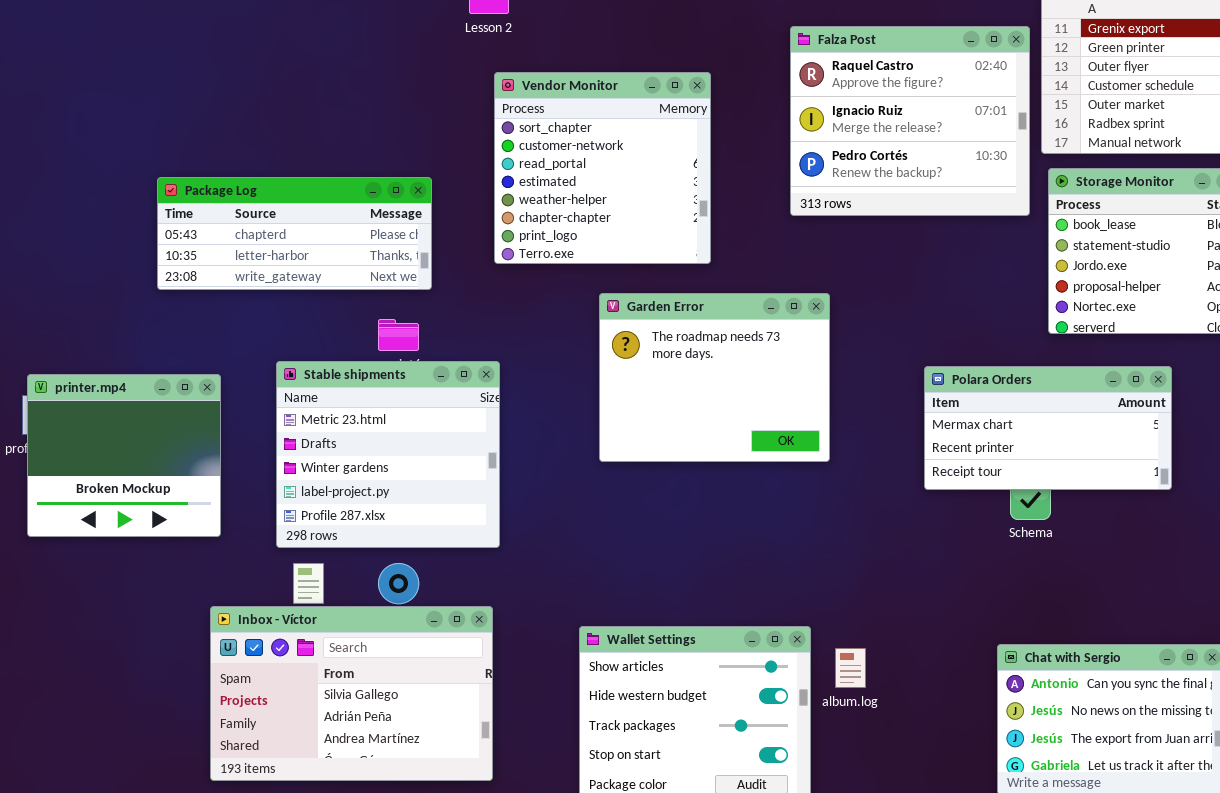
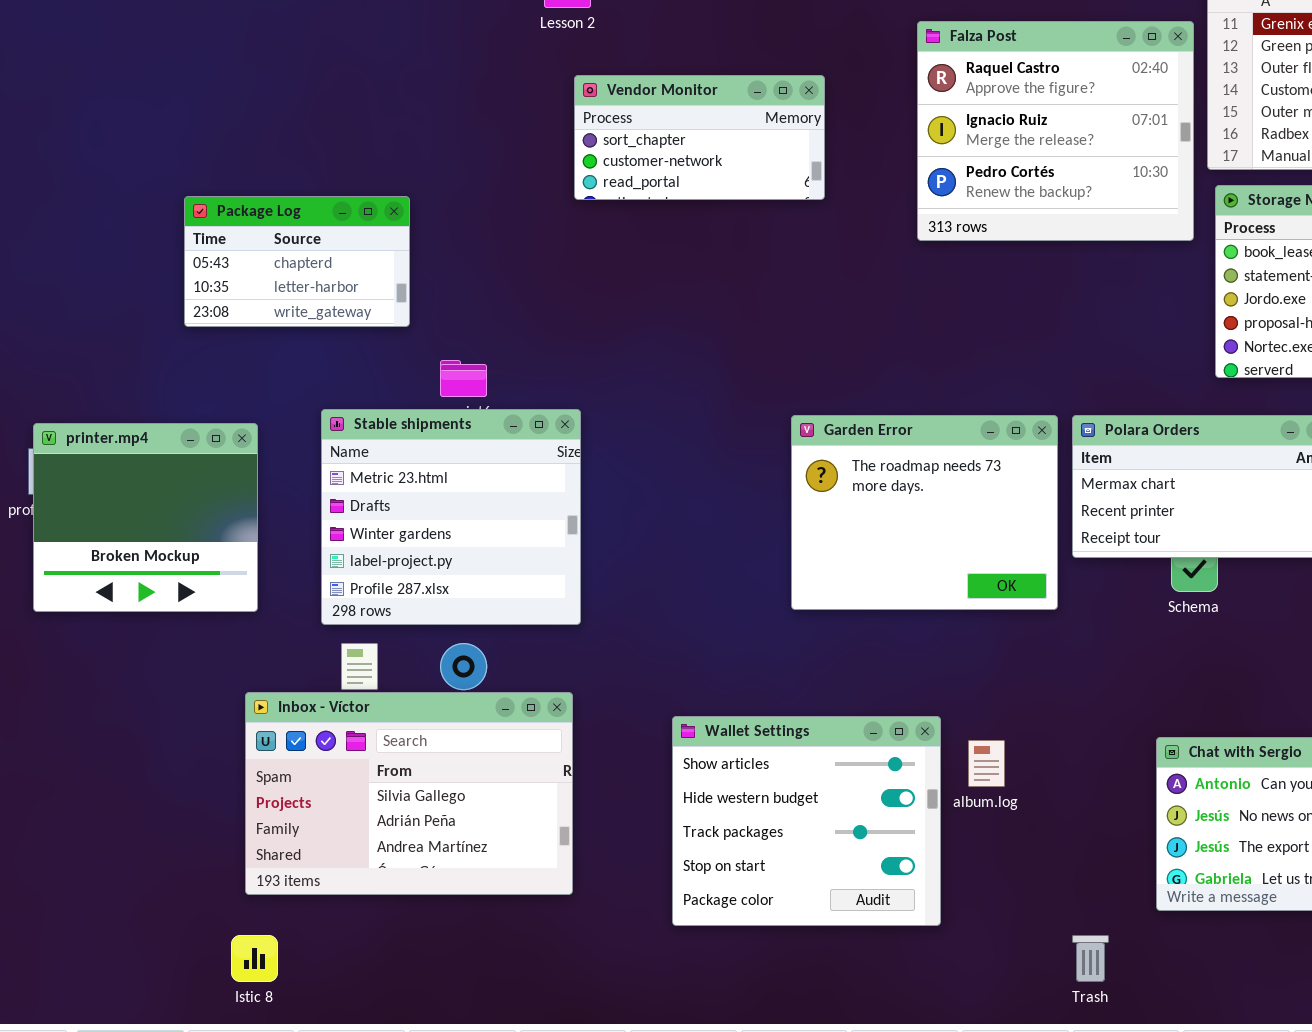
Vendor Monitor: [494,72,711,264] -> [574,75,825,200], resized
Package Log: [157,177,432,290] -> [184,196,410,327], resized
Garden Error: [599,293,830,462] -> [791,415,1058,610], moved

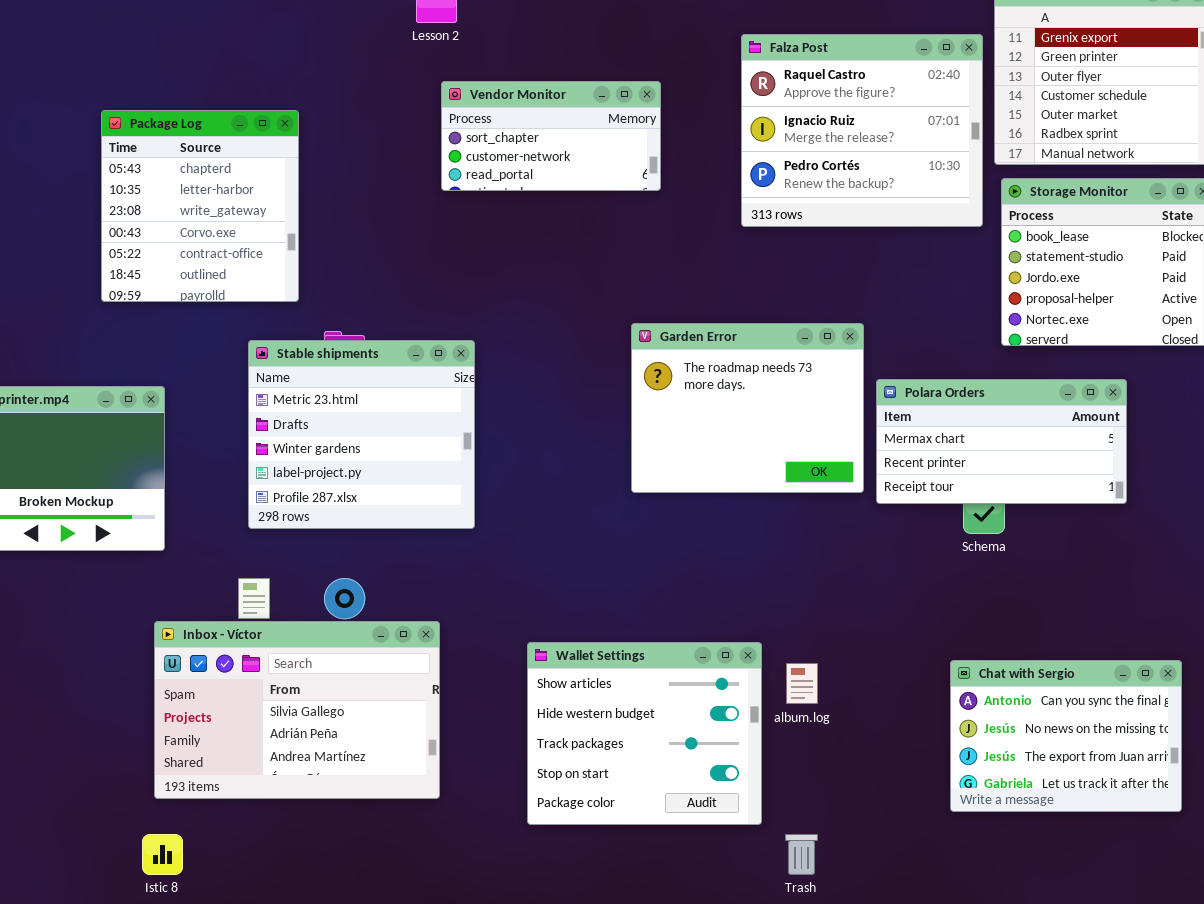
Package Log: [184,196,410,327] -> [101,110,299,302], resized
Stable shipments: [321,409,581,625] -> [248,340,475,529], moved
Garden Error: [791,415,1058,610] -> [631,323,864,493], moved
Trash: [1072,935,1109,982] -> [785,834,818,875], moved

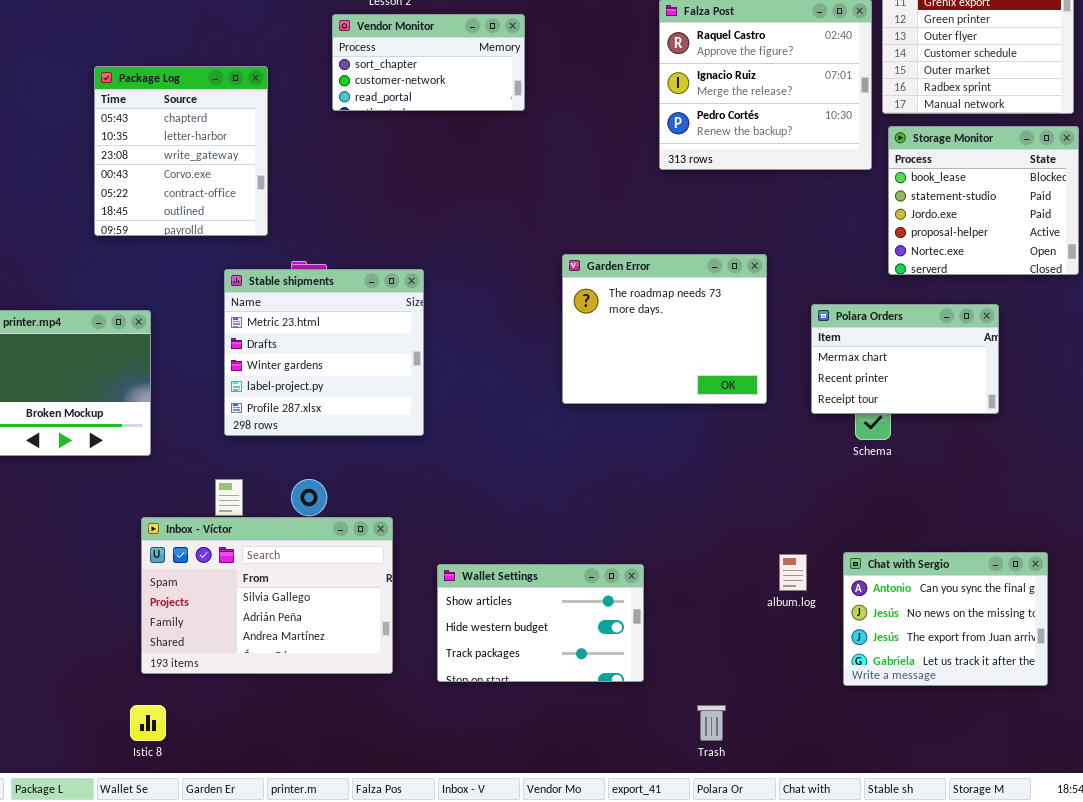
Vendor Monitor: [441,81,661,191] -> [332,14,525,111], moved
Polara Orders: [876,379,1127,504] -> [811,304,999,414], resized
Wallet Settings: [527,642,762,825] -> [437,564,644,682], moved, resized
album.log: [786,663,818,704] -> [779,554,807,591], moved

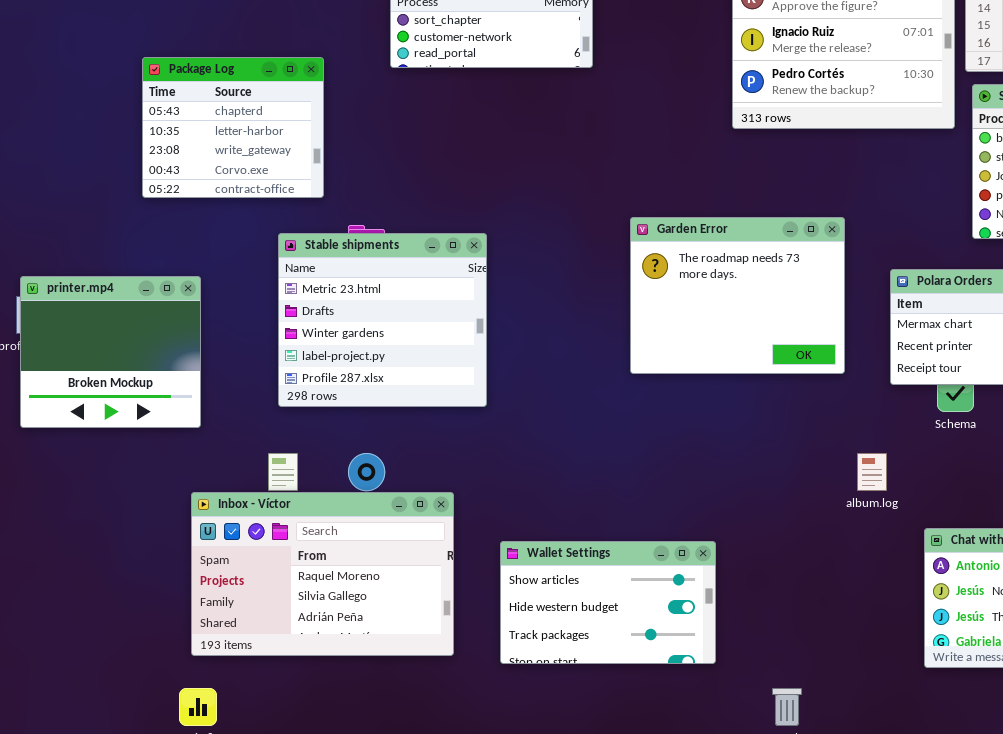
Package Log: [94,66,268,236] -> [142,57,324,198], resized
Inbox - Víctor: [141,517,393,674] -> [191,492,454,656], scrolled up 1 row
album.log: [779,554,807,591] -> [857,453,887,491], moved

